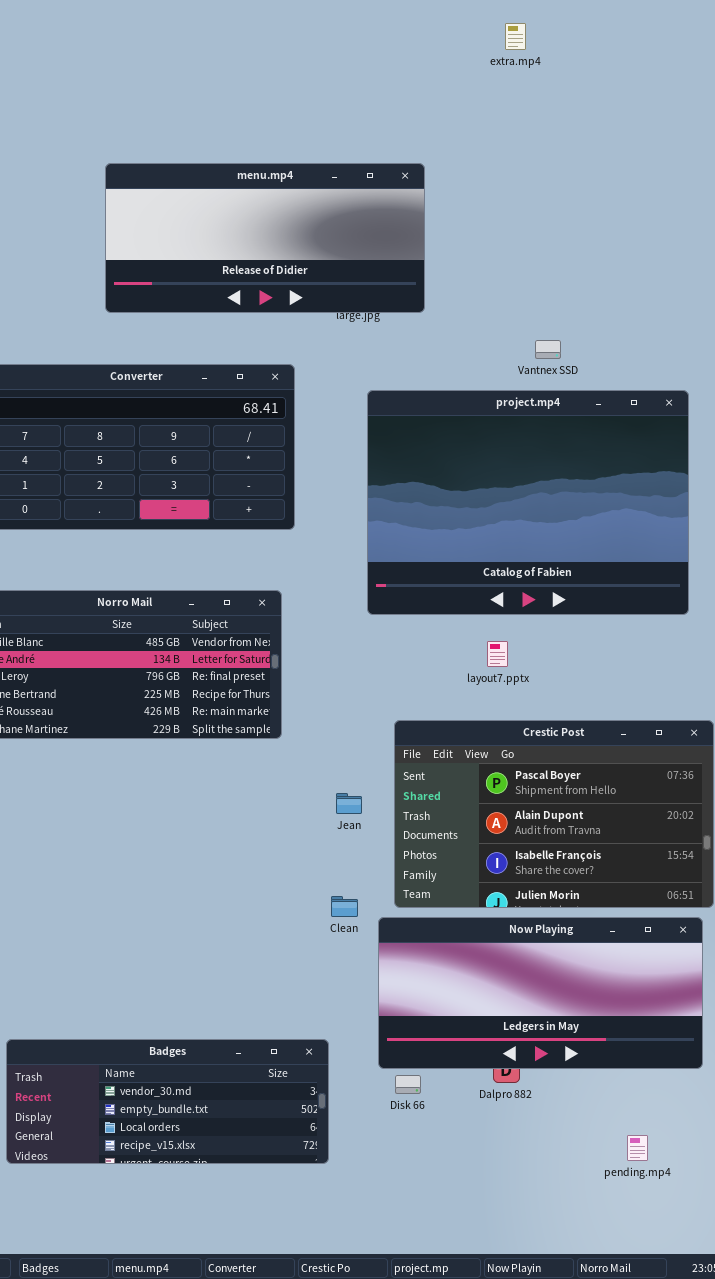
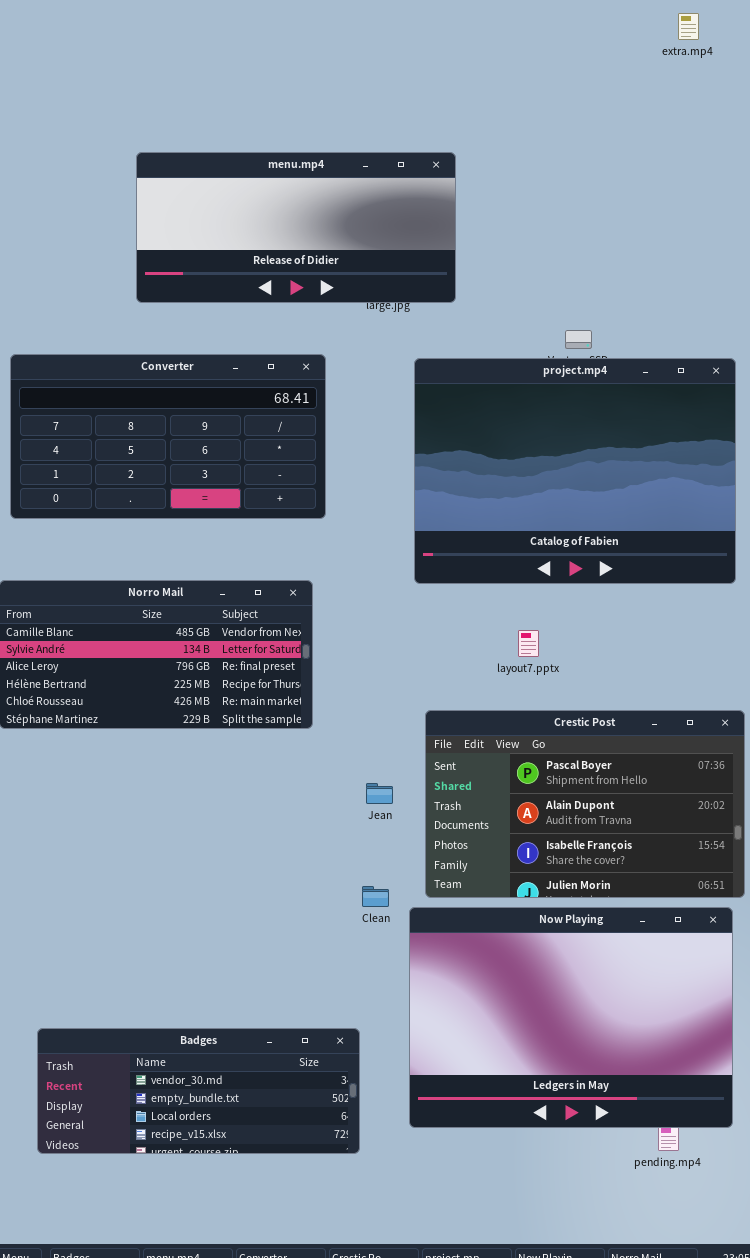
extra.mp4: [505,23,526,50] -> [678,13,699,40], moved
project.mp4: [367,390,689,615] -> [414,358,736,584], moved
Now Playing: [378,917,703,1069] -> [409,907,733,1128], resized

